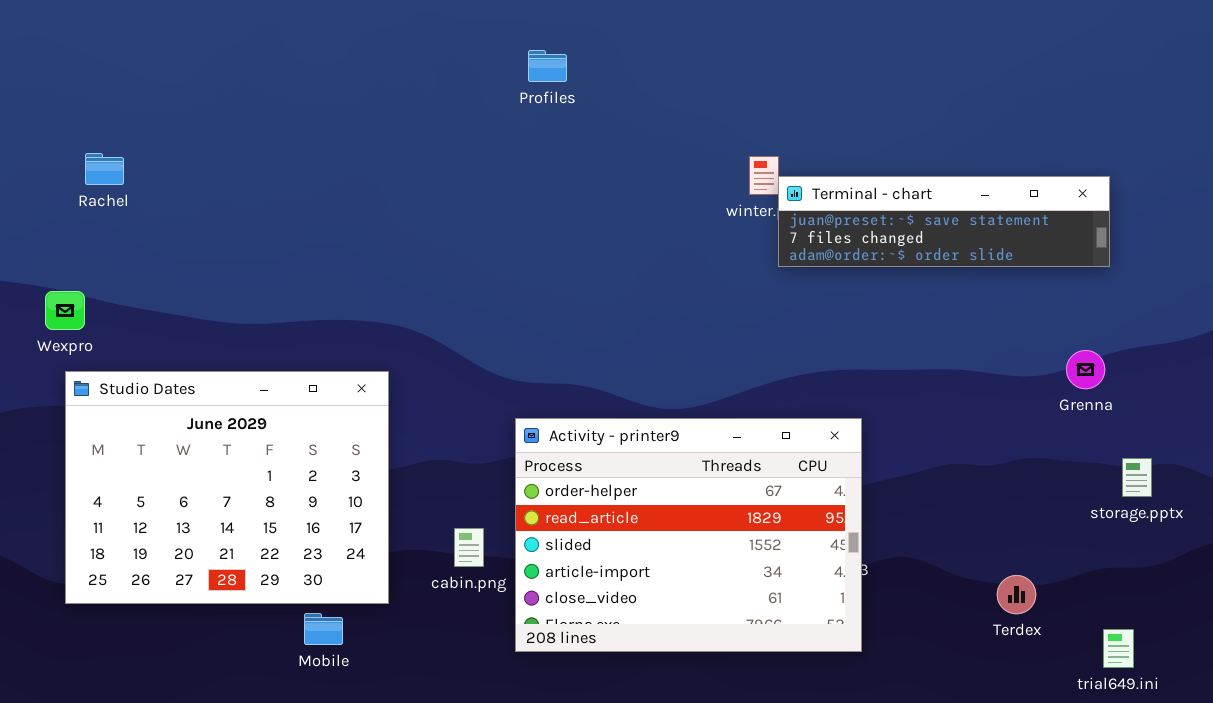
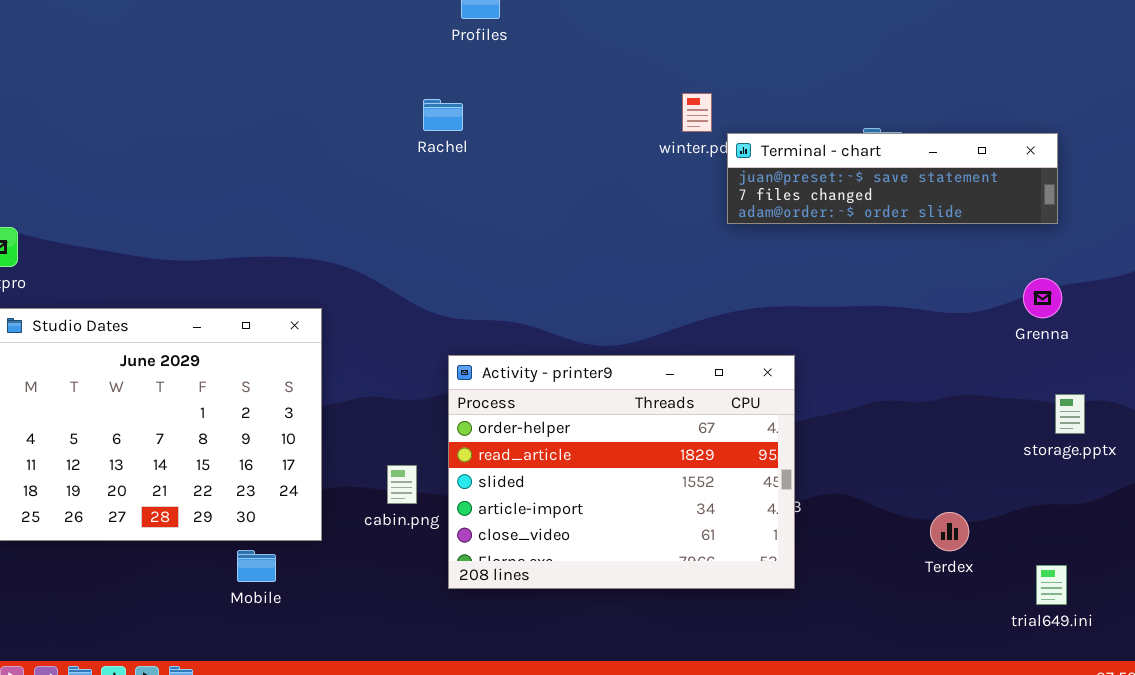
Rachel: [85,153,124,185] -> [423,99,463,131], moved
Terminal - chart: [778,176,1110,267] -> [727,133,1058,224], moved
Grenna: [1066,350,1105,389] -> [1023,278,1062,318], moved

